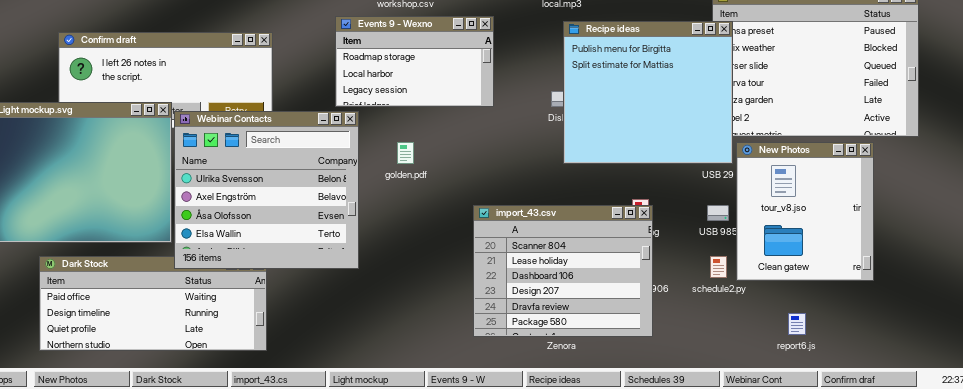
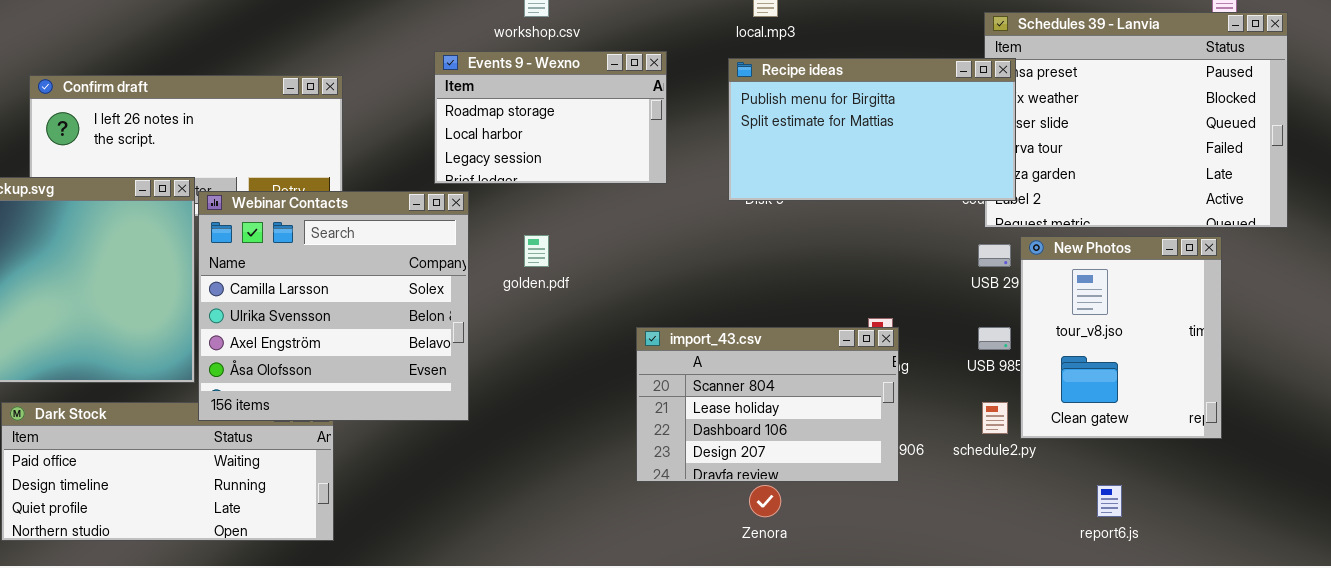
Recipe ideas: [563,21,733,164] -> [728,58,1016,201], resized
Webinar Contacts: [174,111,359,269] -> [198,191,469,421], scrolled up 1 row
import_43.csv: [473,205,653,337] -> [636,327,899,482], resized

